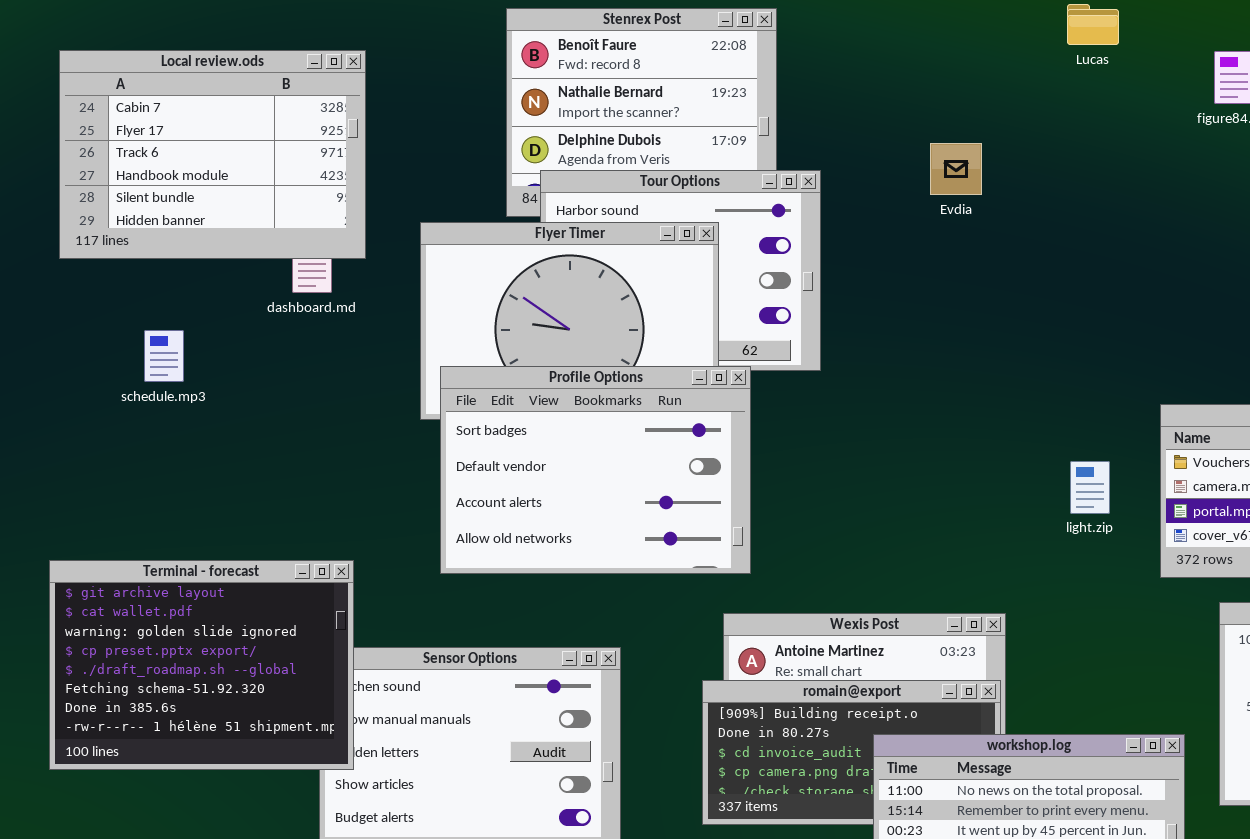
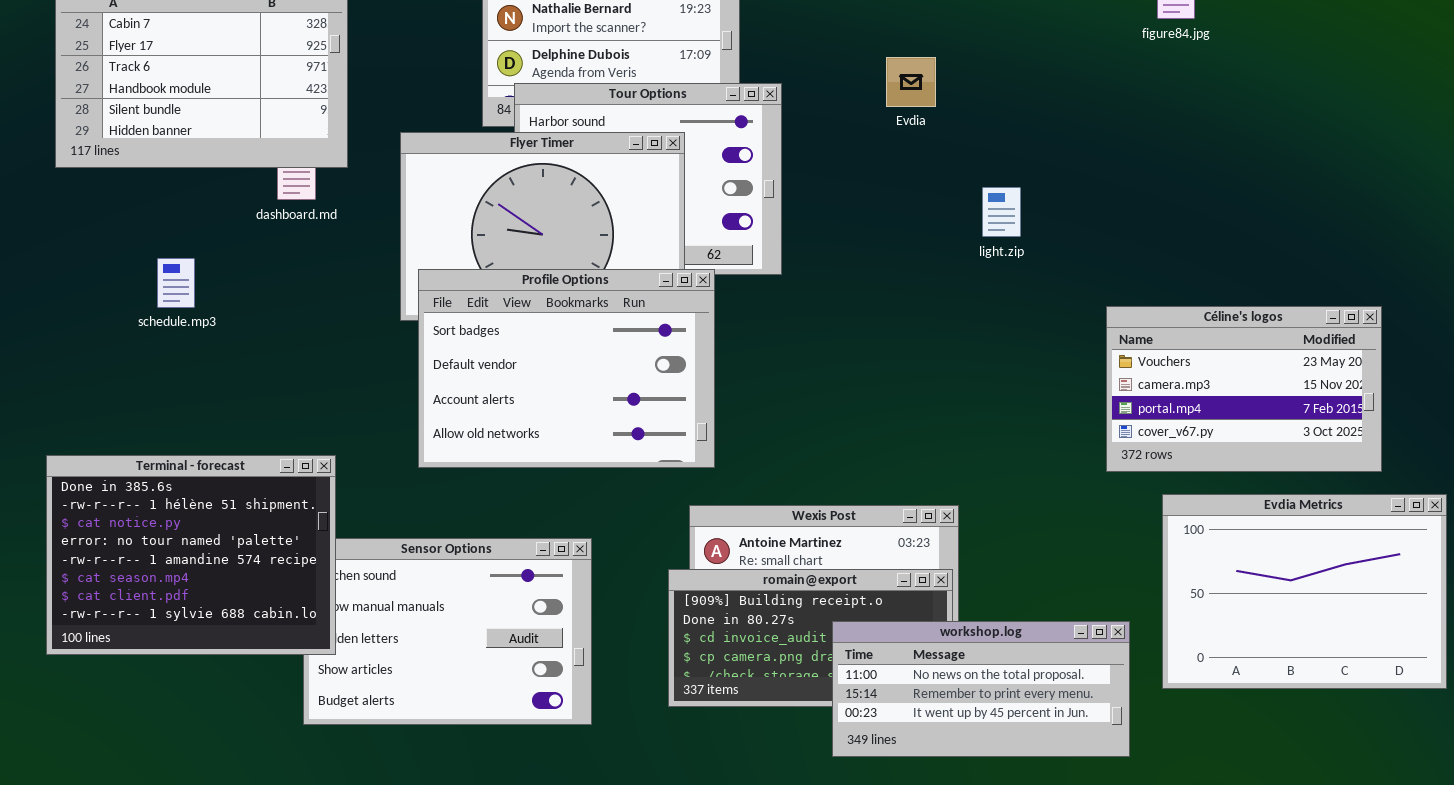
schedule.mp3: [144,330,184,382] -> [157,258,195,308], moved
light.zip: [1070,461,1110,514] -> [982,187,1021,237], moved
Terminal - forecast: [49,560,354,770] -> [46,455,336,655], scrolled down 6 rows

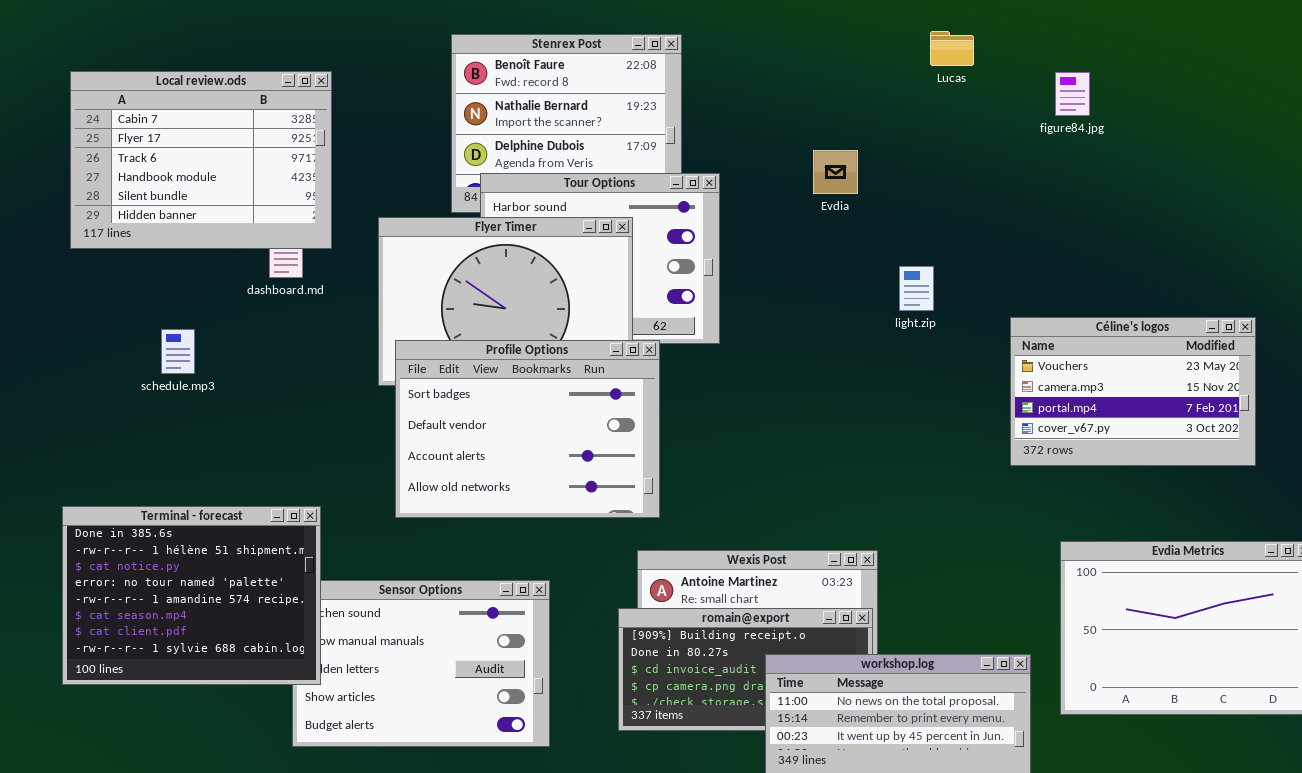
Céline's logos: [1106,306,1382,472] -> [1010,317,1256,466], moved

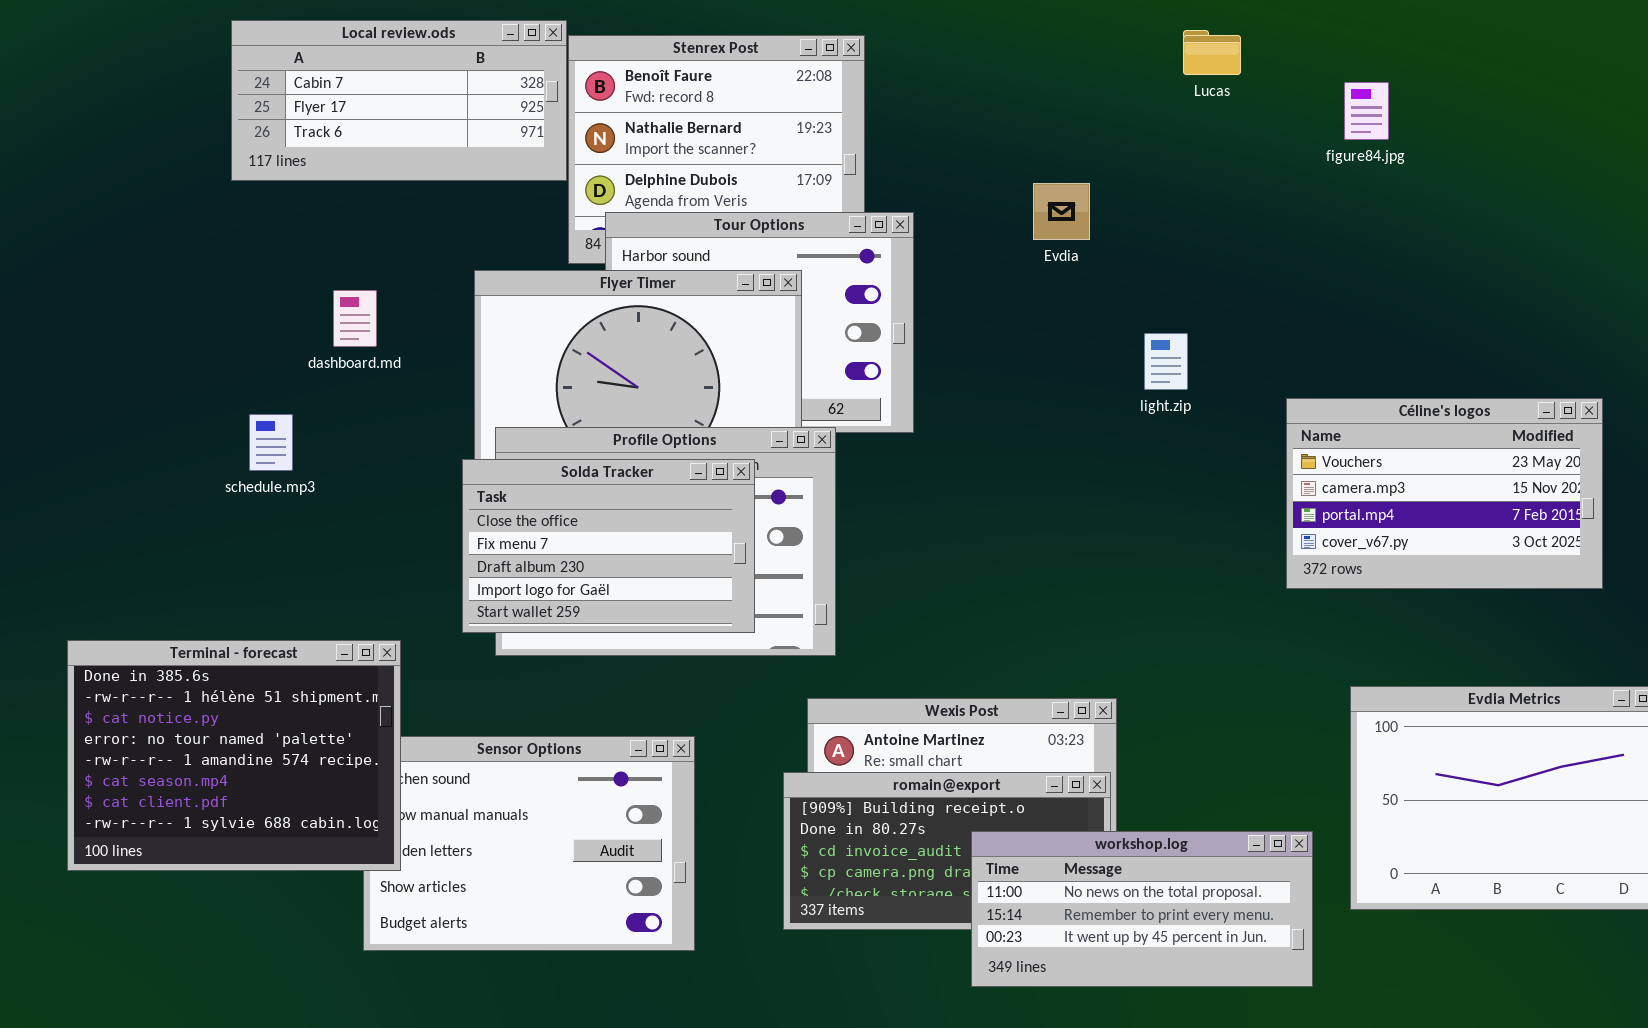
Local review.ods: [70,71,332,249] -> [231,20,567,181], moved, resized
schedule.mp3: [161,329,195,374] -> [249,414,293,471], moved
Solda Tracker: none -> [462,459,755,633], opened

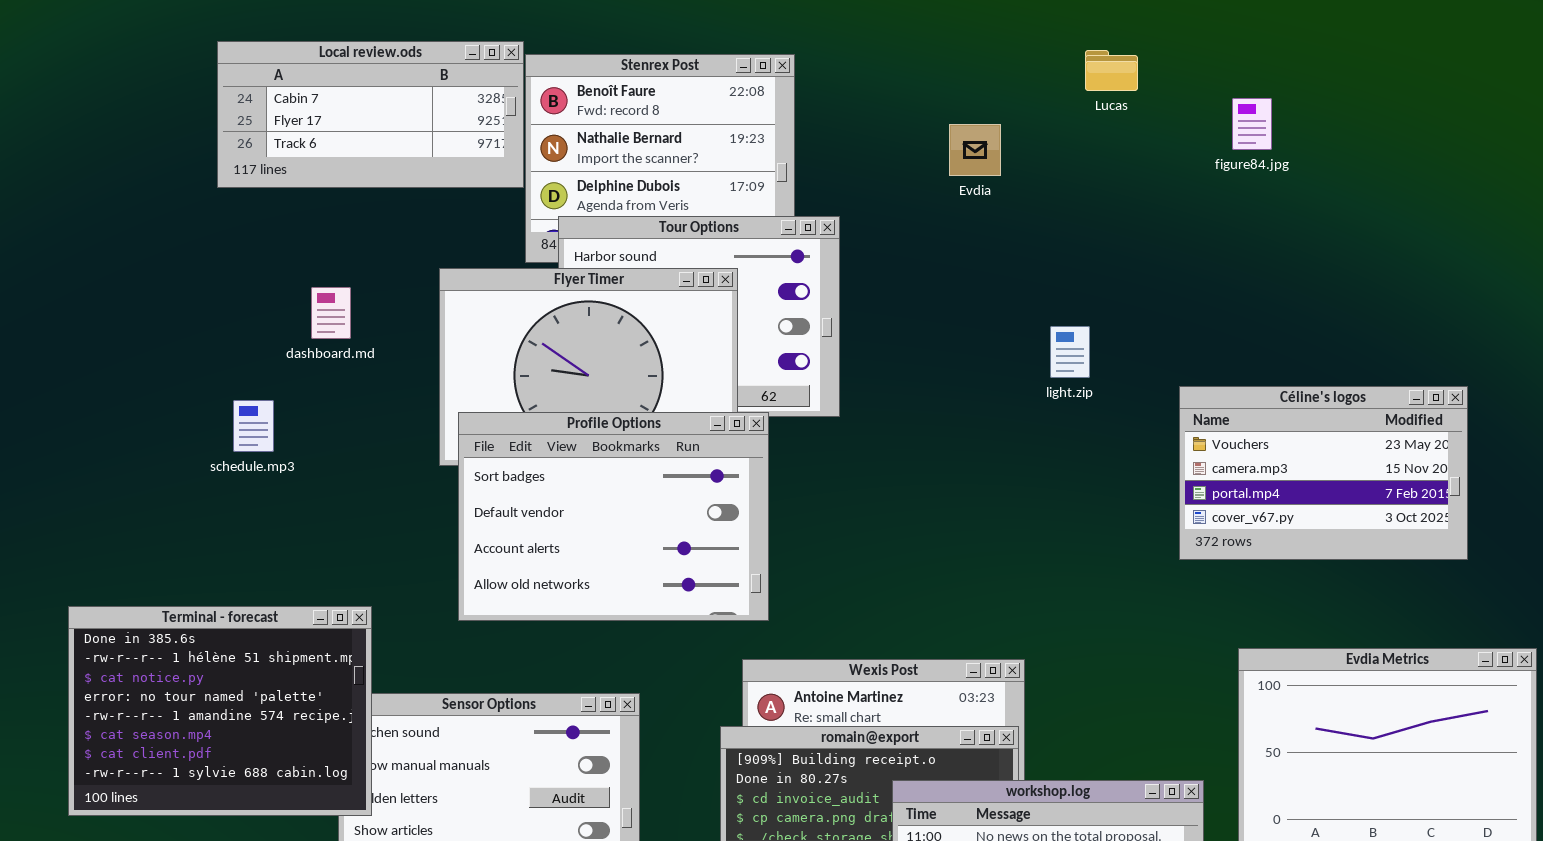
Evdia: [1033,183,1090,240] -> [949,124,1001,176], moved
Solda Tracker: [462,459,755,633] -> none, closed

